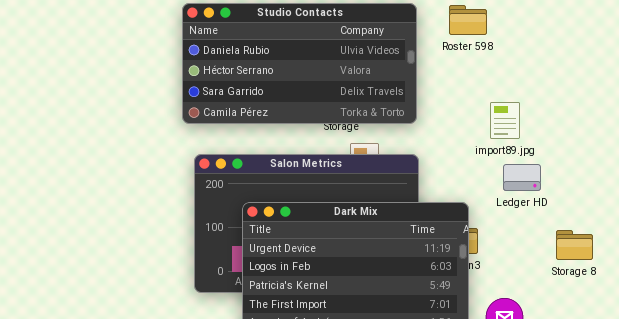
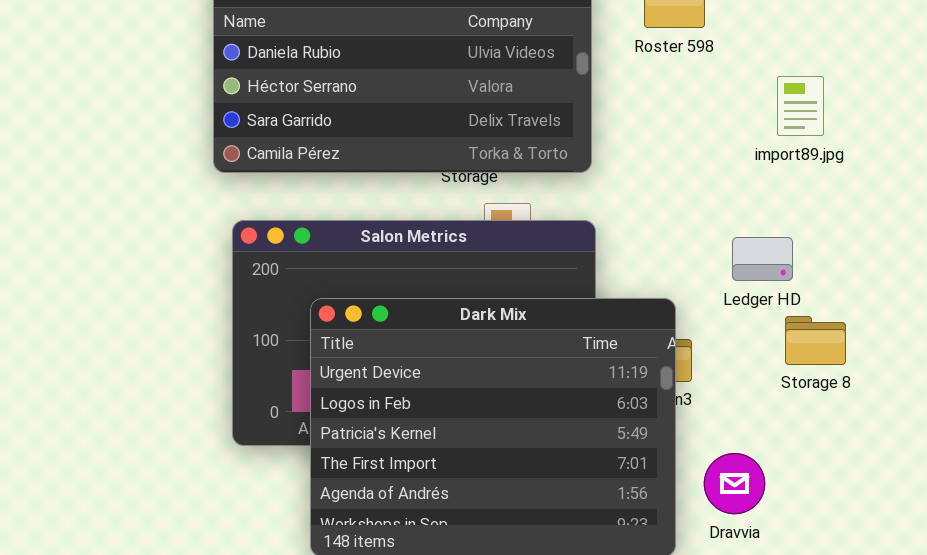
import89.jpg: [490,102,520,139] -> [777,76,824,136], moved
Storage 8: [556,230,593,260] -> [785,316,846,365], moved

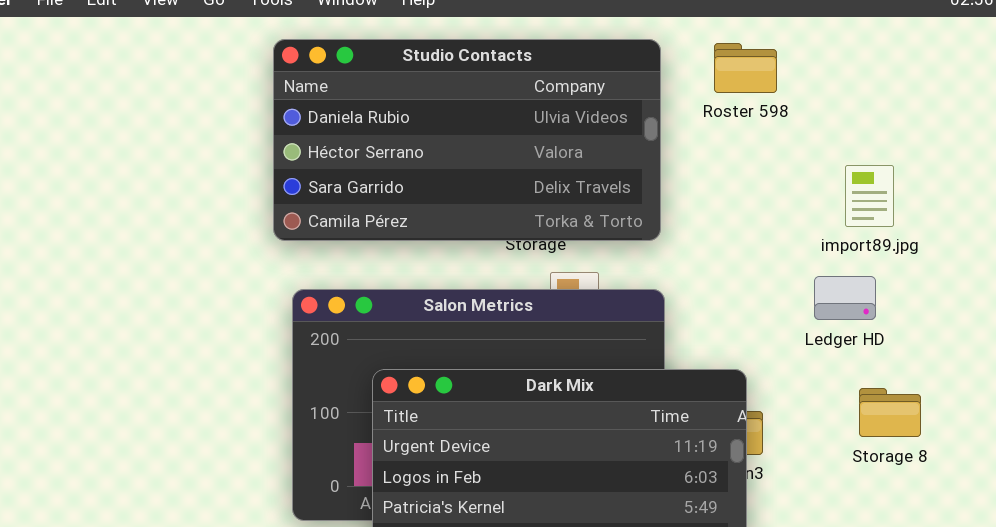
import89.jpg: [777,76,824,136] -> [845,165,894,227], moved
Ledger HD: [732,237,793,281] -> [814,276,876,320], moved

